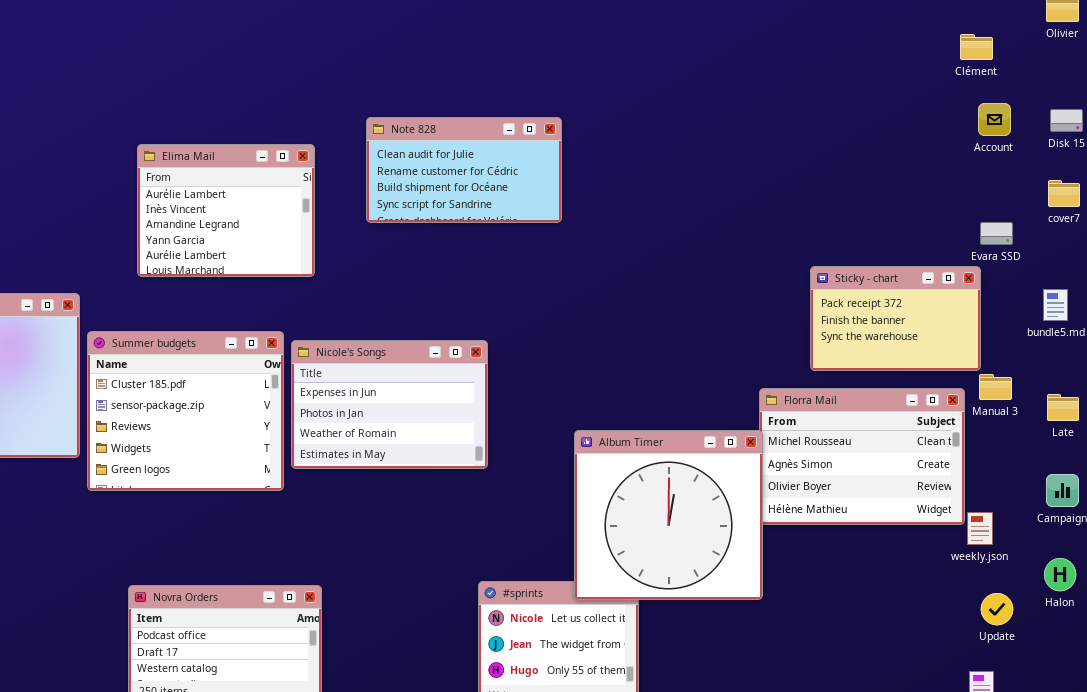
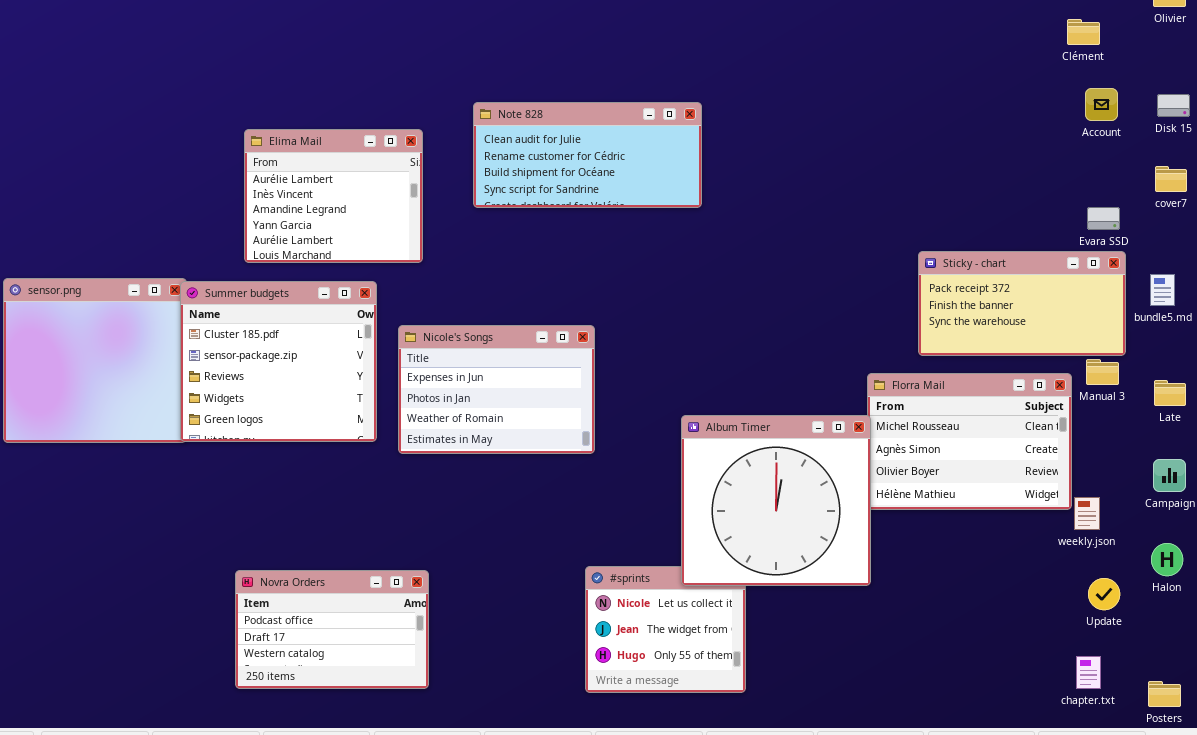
Note 828: [366,117,562,223] -> [473,102,702,208], resized
Sticky - chart: [810,266,981,371] -> [918,251,1126,356], resized
Summer budgets: [87,331,284,491] -> [180,281,377,442], moved

